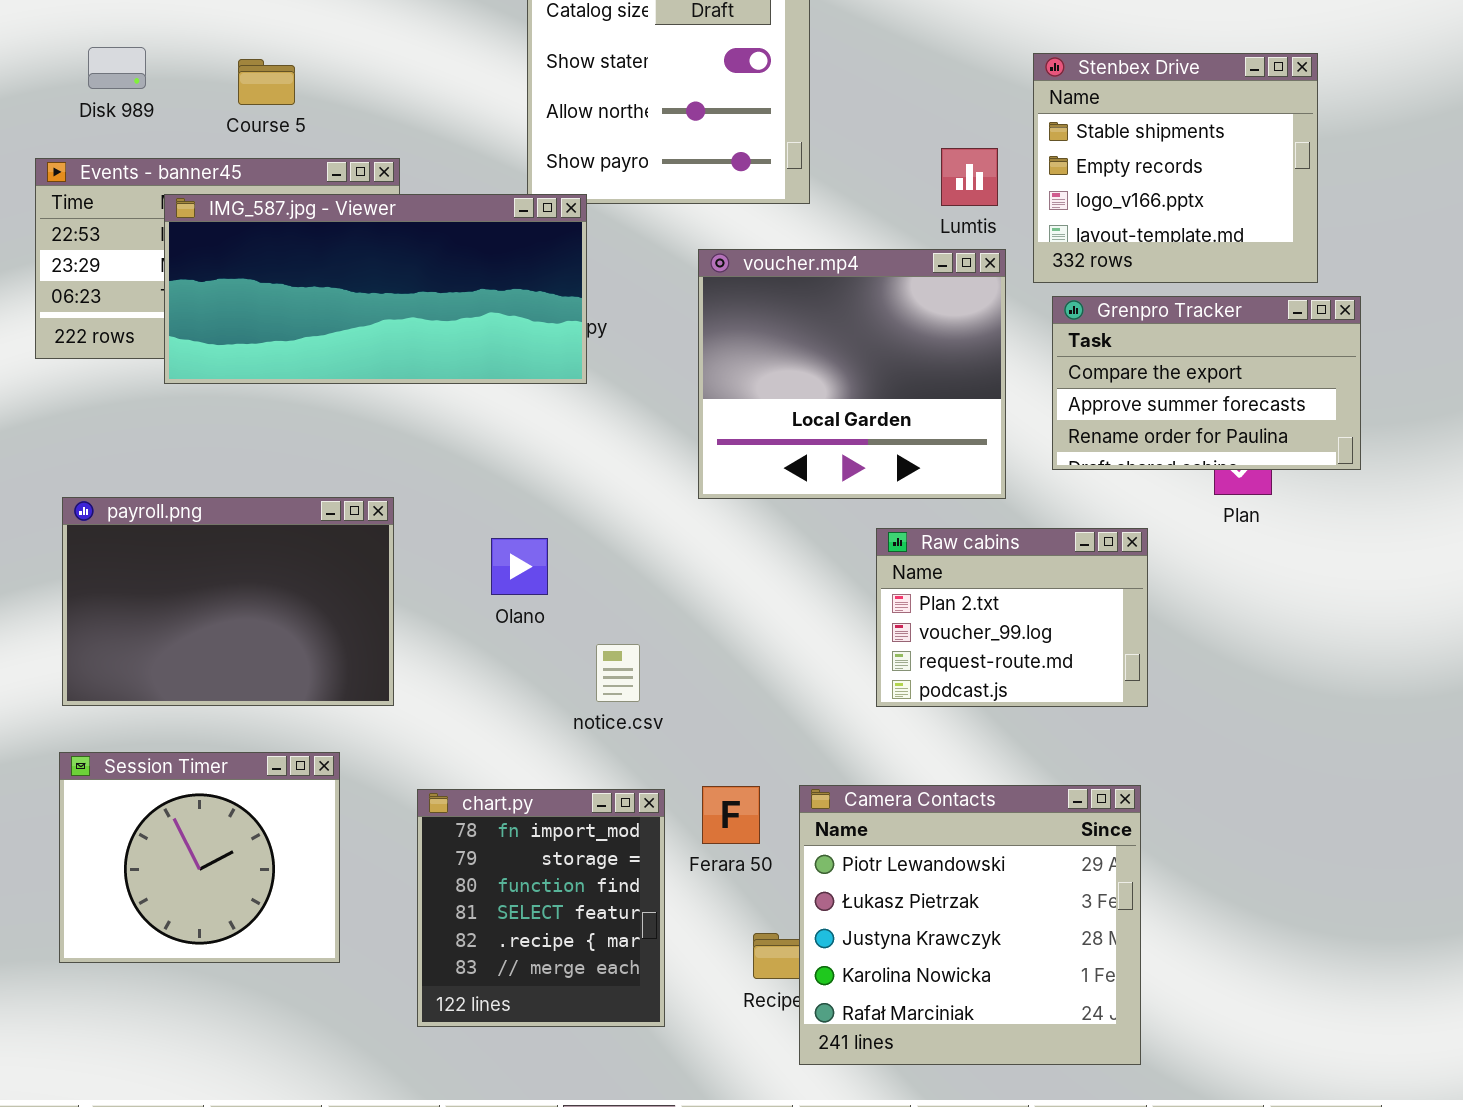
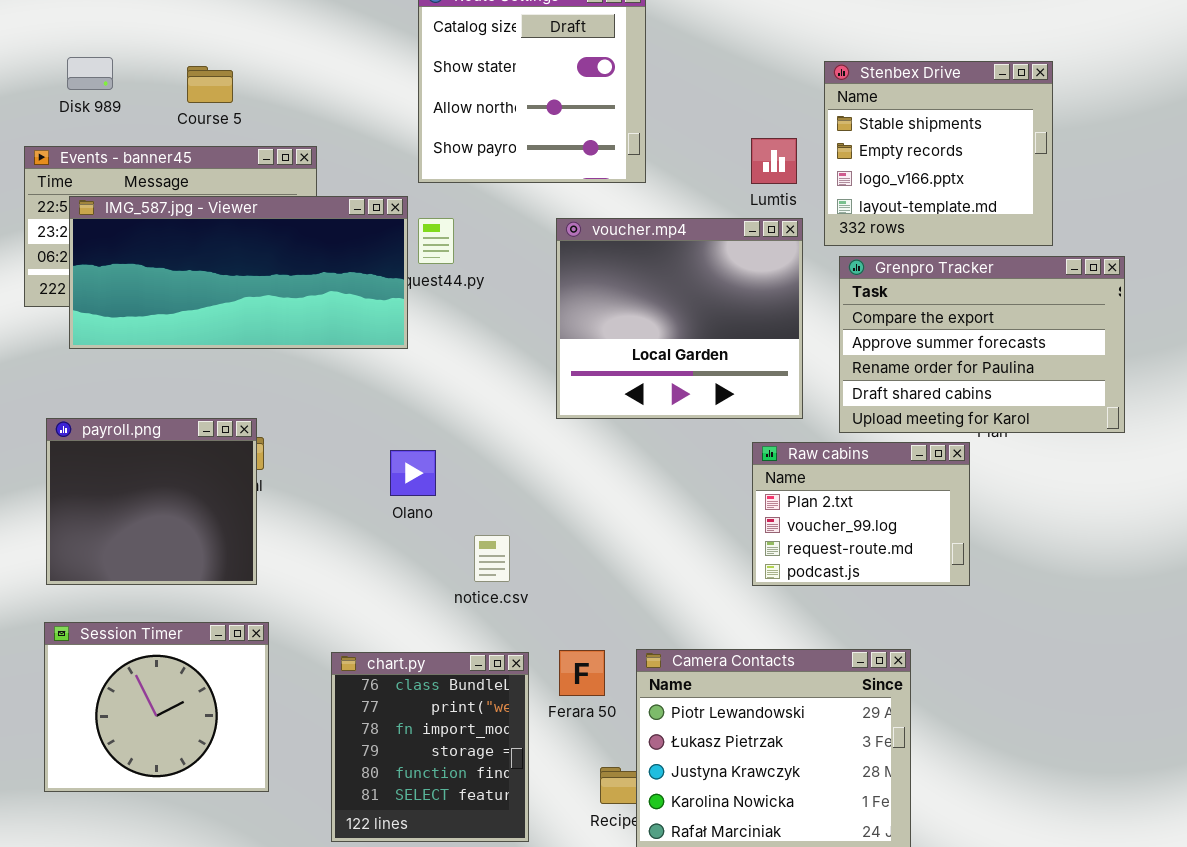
IMG_587.jpg - Viewer: [164,194,587,384] -> [69,196,408,349], moved
Grenpro Tracker: [1052,296,1361,470] -> [839,256,1125,433], resized
payroll.png: [62,497,394,706] -> [46,418,257,585], resized
Raw cabins: [876,528,1148,707] -> [752,442,970,586], moved
chart.py: [417,789,665,1027] -> [331,652,529,842], scrolled up 2 rows

